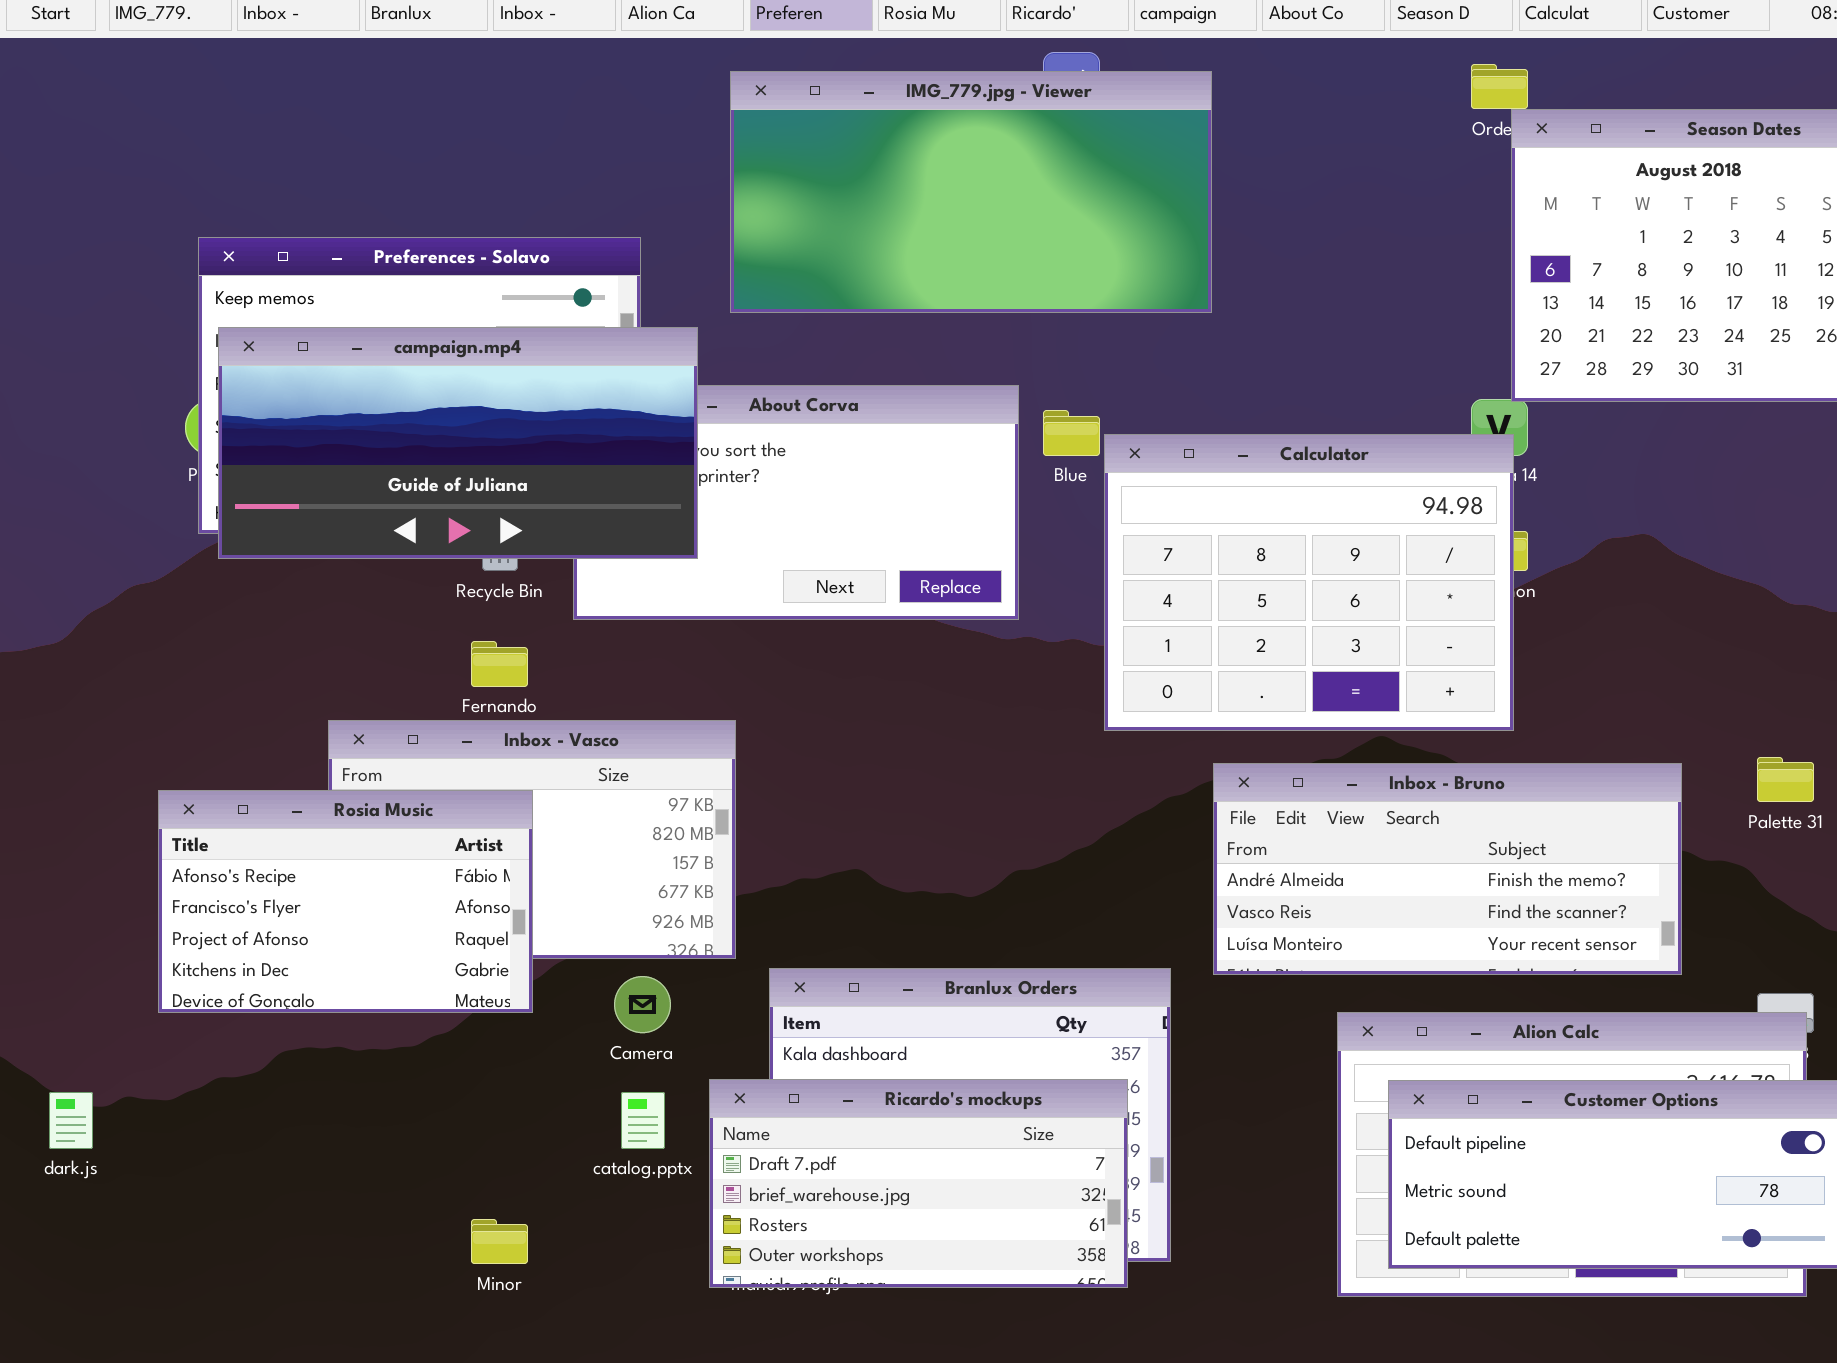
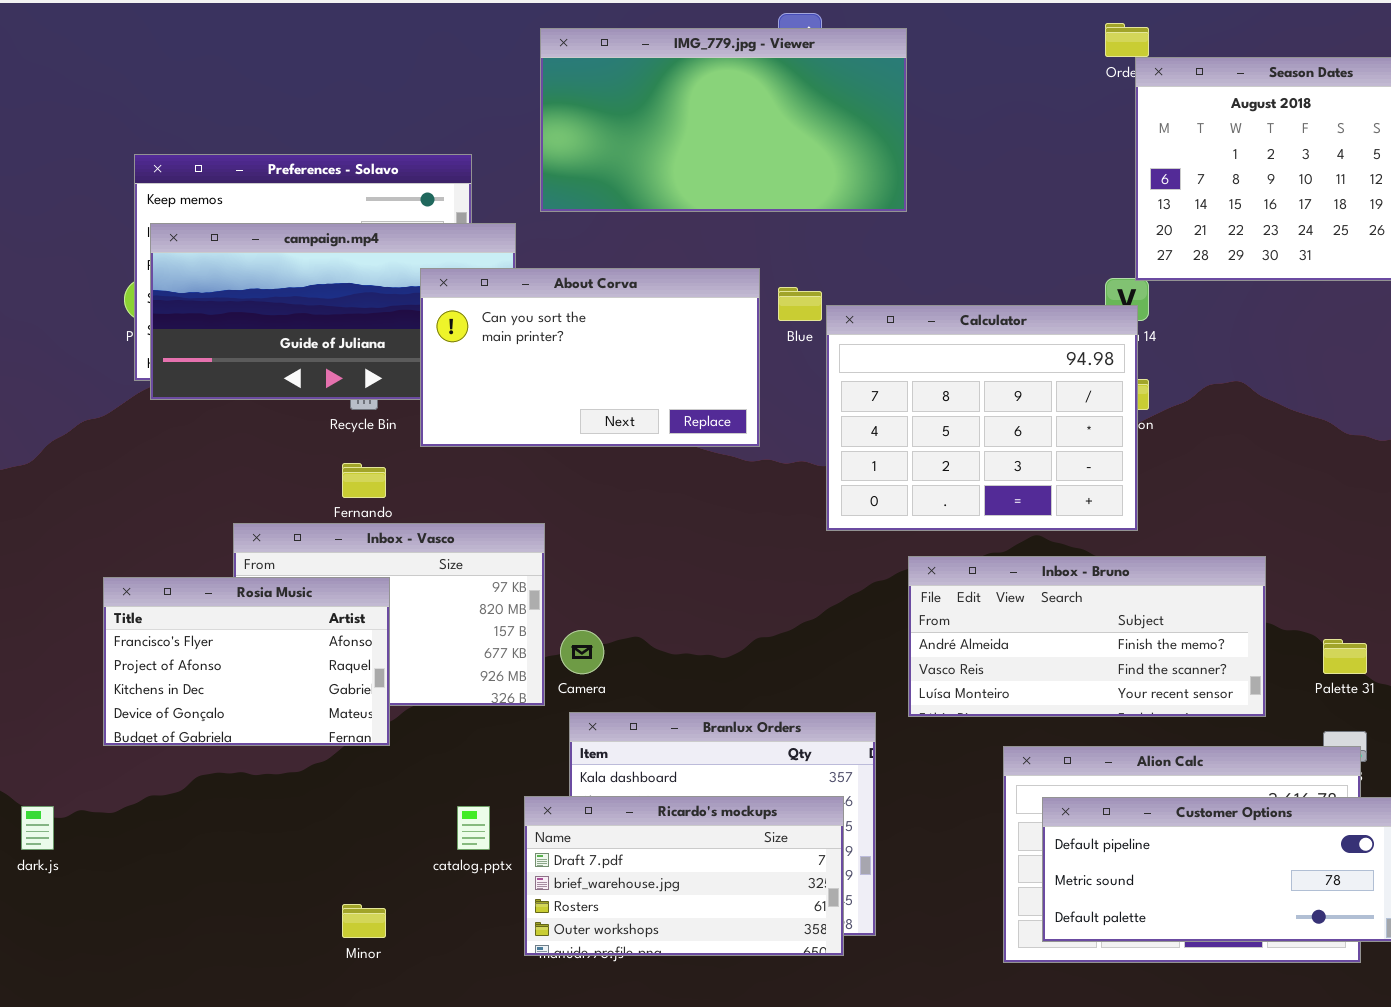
About Corva: [573,385,1019,620] -> [420,268,760,447], raised
Palette 31: [1757,757,1814,802] -> [1323,639,1367,674], moved
Rosia Music: [158,790,533,1013] -> [103,577,390,746], scrolled down 1 row
Camera: [614,976,671,1033] -> [560,630,604,674], moved

